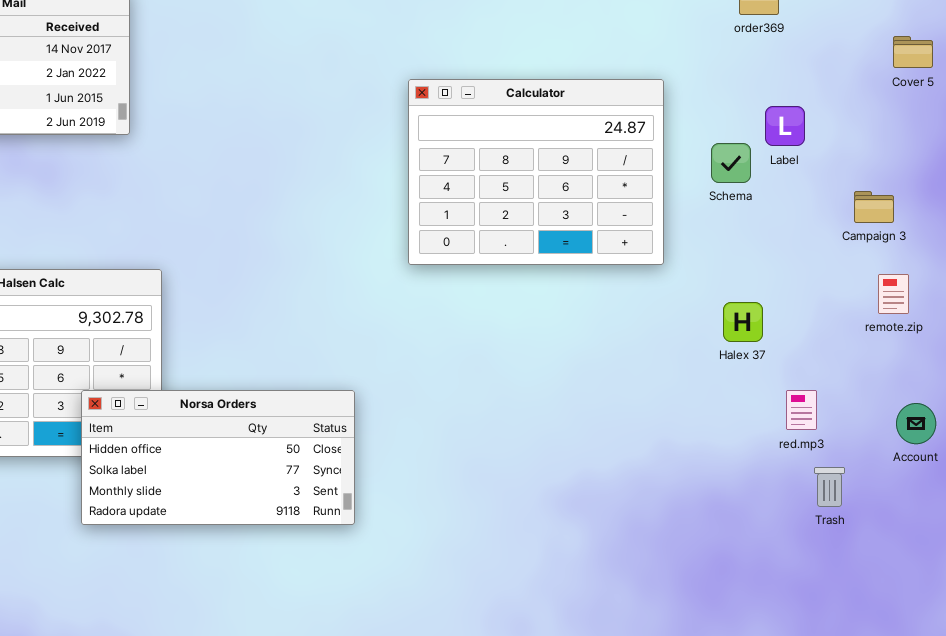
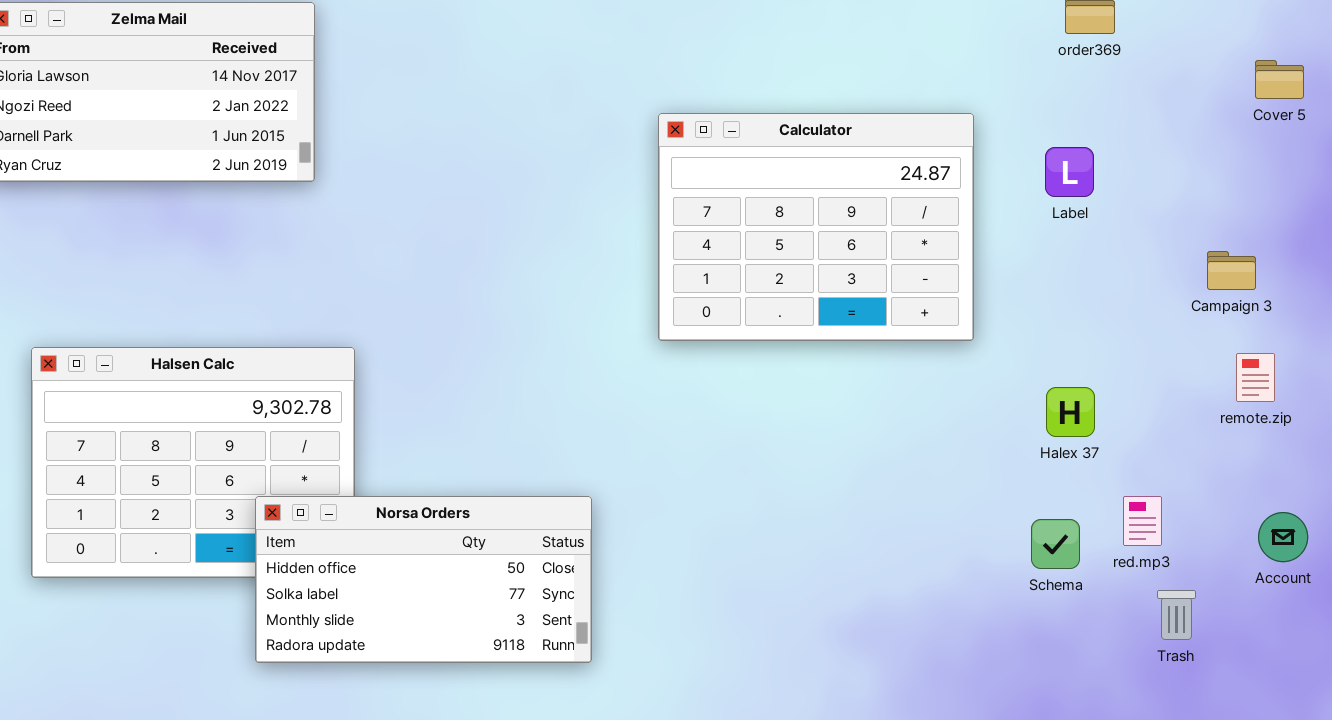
Label: [765,106,805,146] -> [1045,147,1094,197], moved
Schema: [711,143,751,183] -> [1031,519,1080,569], moved

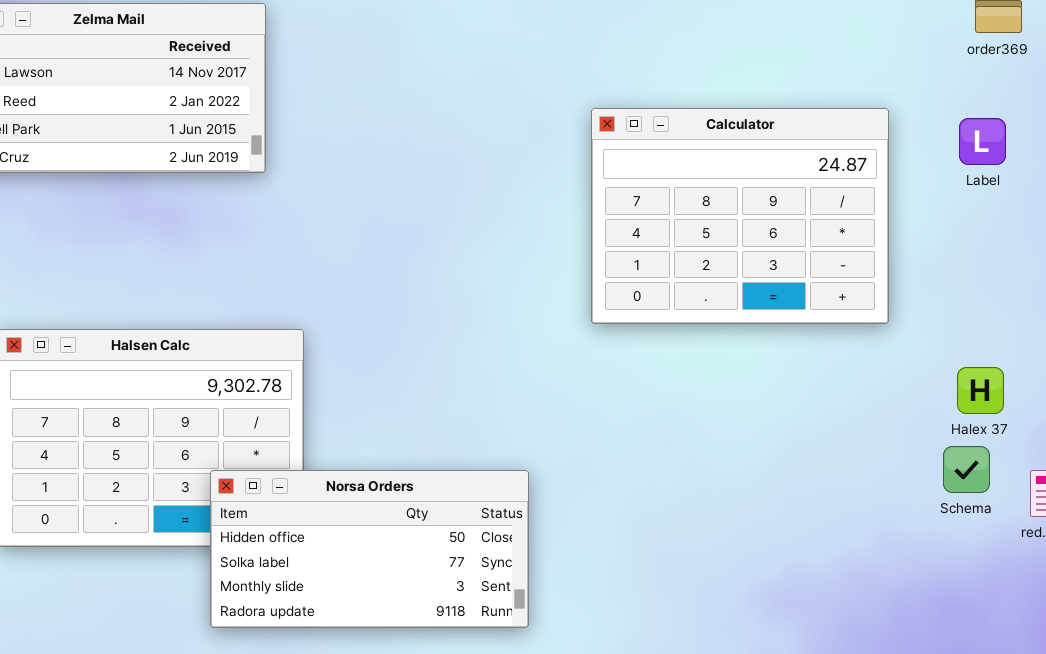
Label: [1045,147,1094,197] -> [959,118,1006,165], moved
Schema: [1031,519,1080,569] -> [943,446,990,493], moved

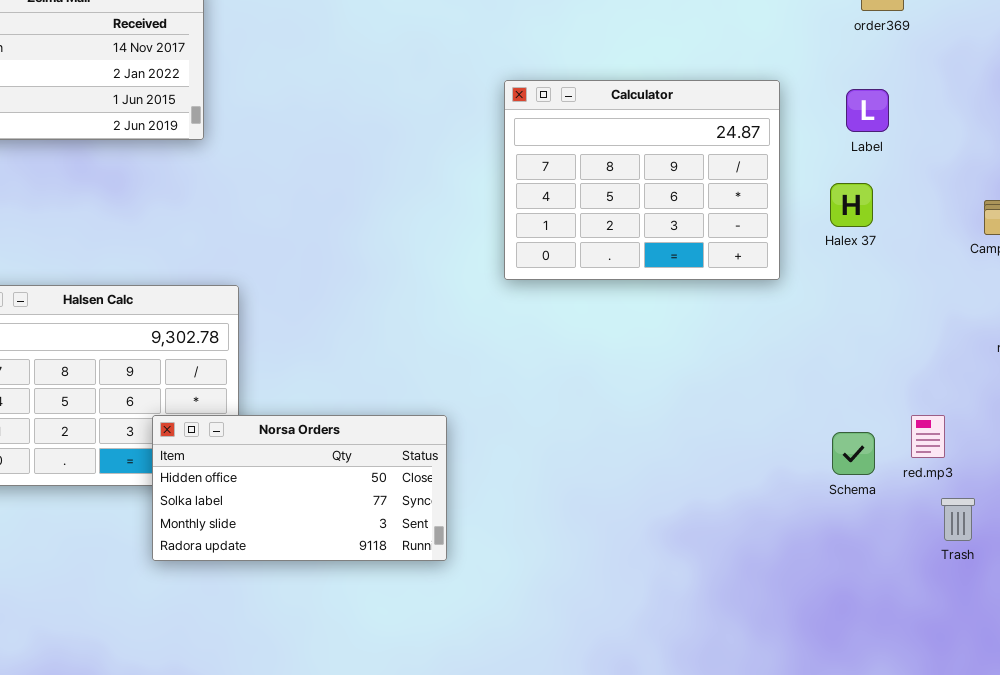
Halex 37: [957,367,1004,414] -> [830,183,873,227], moved
Schema: [943,446,990,493] -> [832,432,875,475], moved

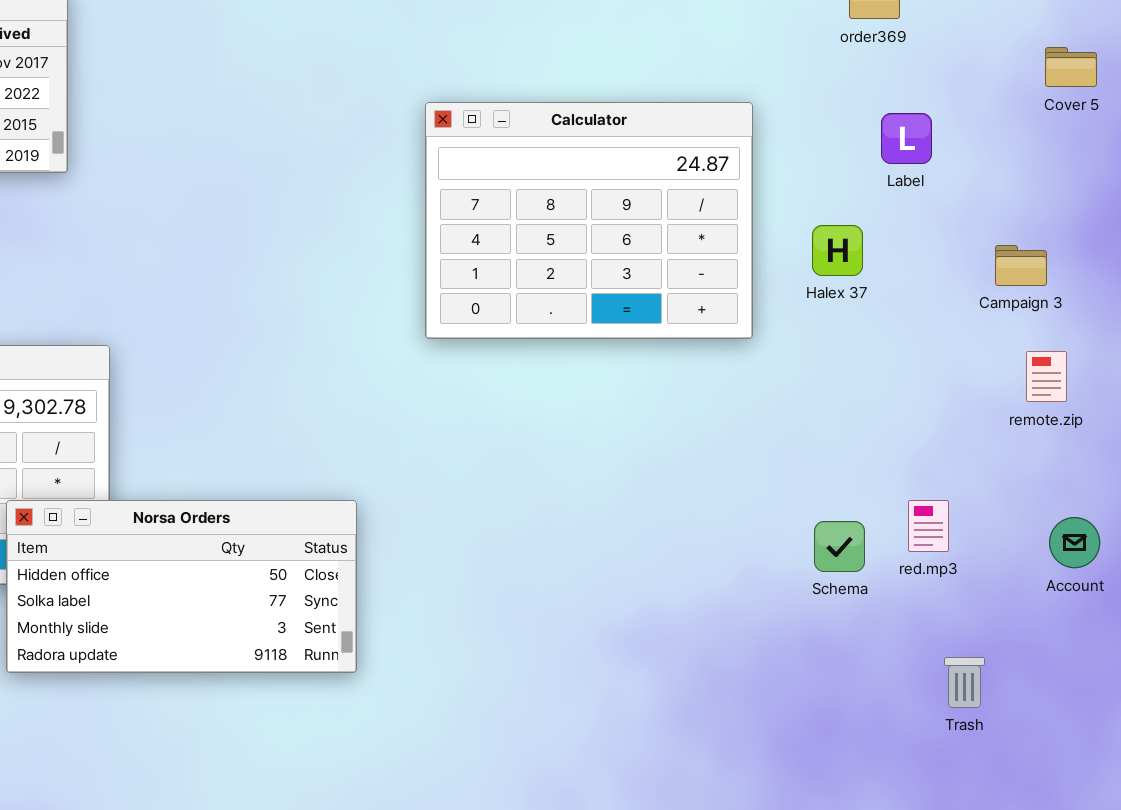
Label: [846,89,889,132] -> [881,113,932,164], moved
Trash: [941,498,975,541] -> [944,657,985,708], moved

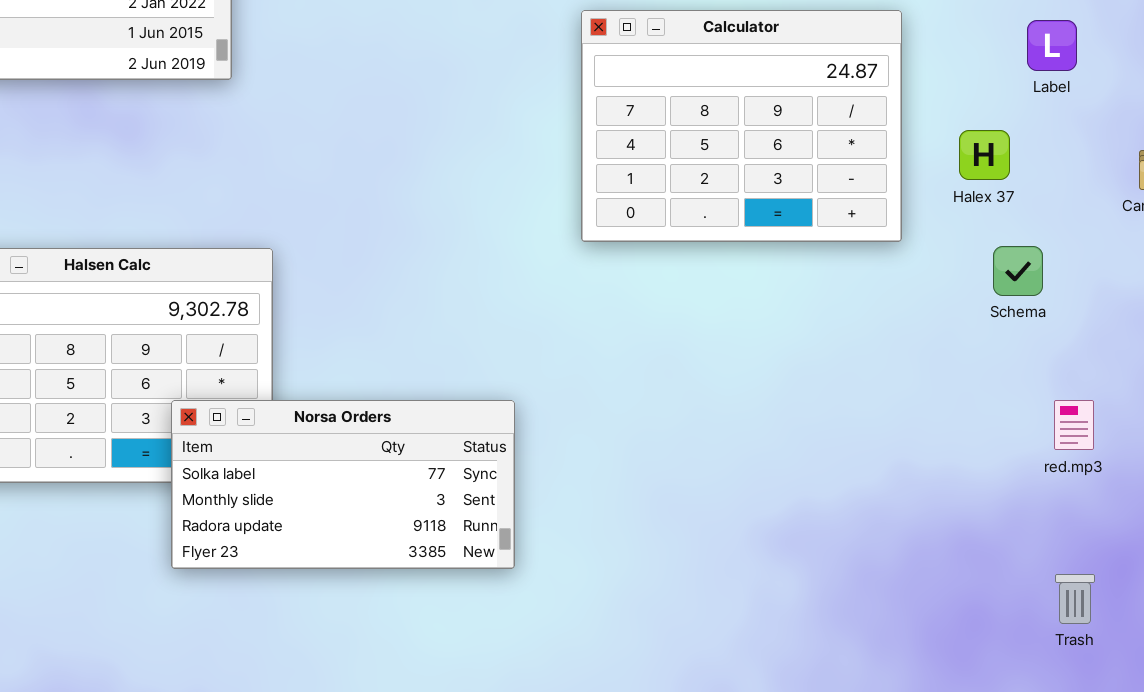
Norsa Orders: [6,500,357,673] -> [171,400,515,569], scrolled down 1 row
Schema: [814,521,865,572] -> [993,246,1043,296], moved
Trash: [944,657,985,708] -> [1055,574,1095,624], moved

